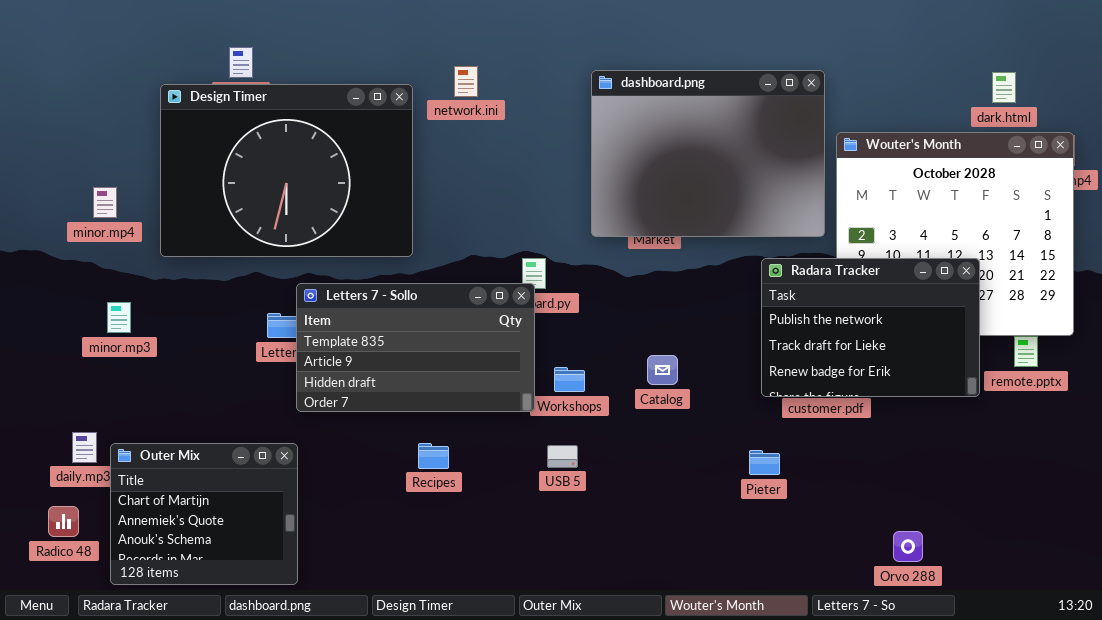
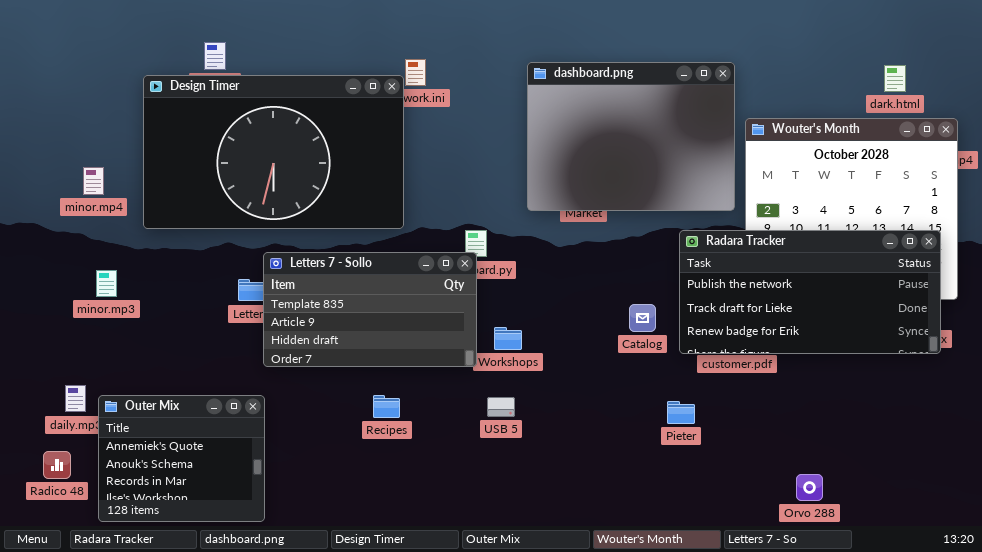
Design Timer: [160,84,413,257] -> [143,75,404,229], resized
Radara Tracker: [761,258,980,397] -> [679,230,941,354], resized
Catalog: [647,355,678,385] -> [629,304,656,332], moved
Outer Mix: [110,443,298,585] -> [98,395,265,522], scrolled down 1 row

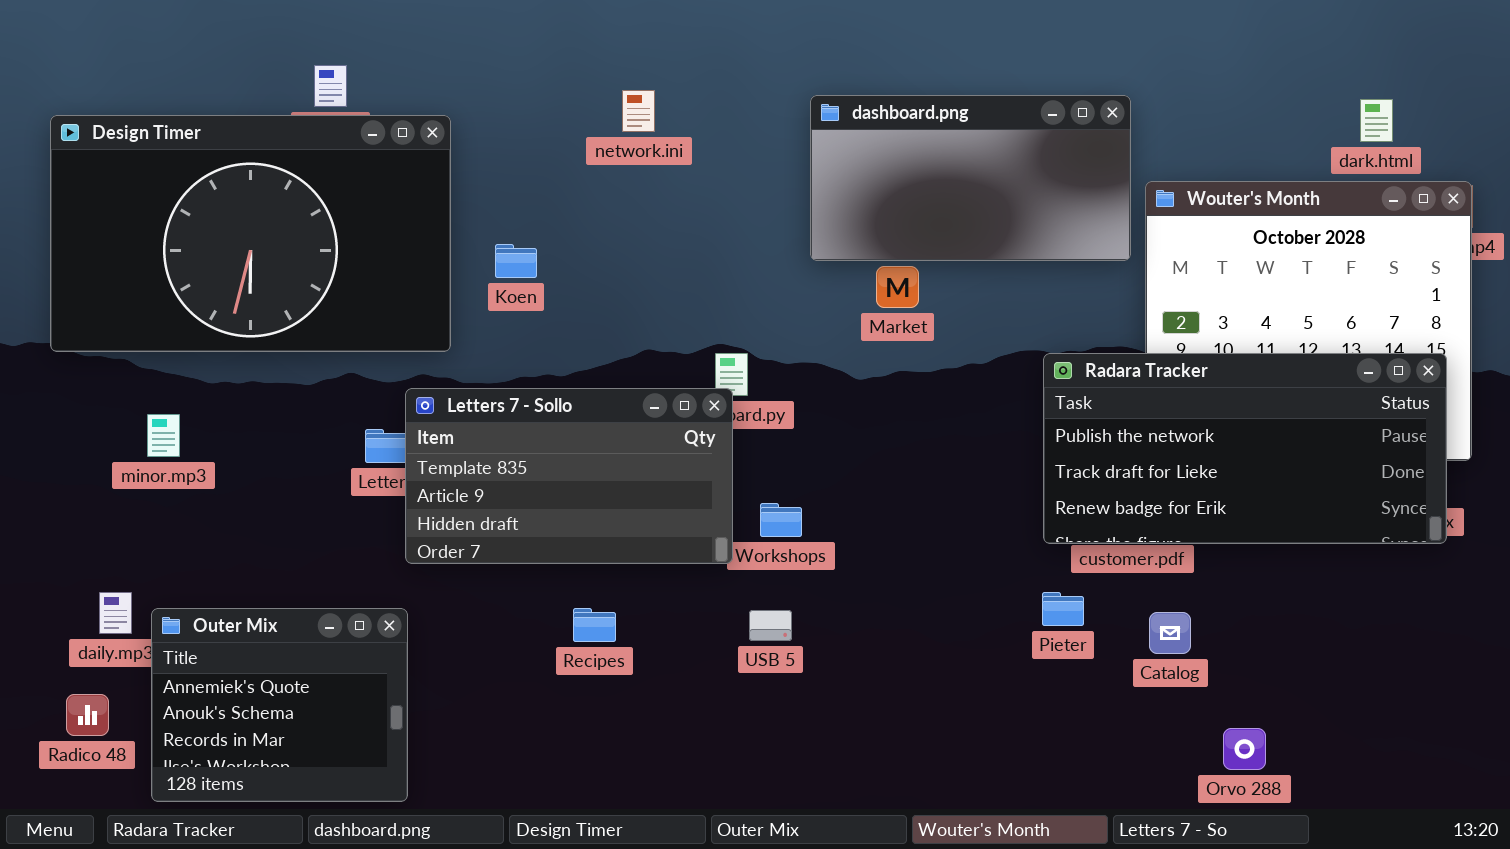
dashboard.png: [527,62,735,211] -> [810,95,1131,261], resized
Design Timer: [143,75,404,229] -> [50,115,451,352], moved
Catalog: [629,304,656,332] -> [1149,612,1191,654], moved
Pieter: [667,401,695,424] -> [1042,592,1084,626], moved

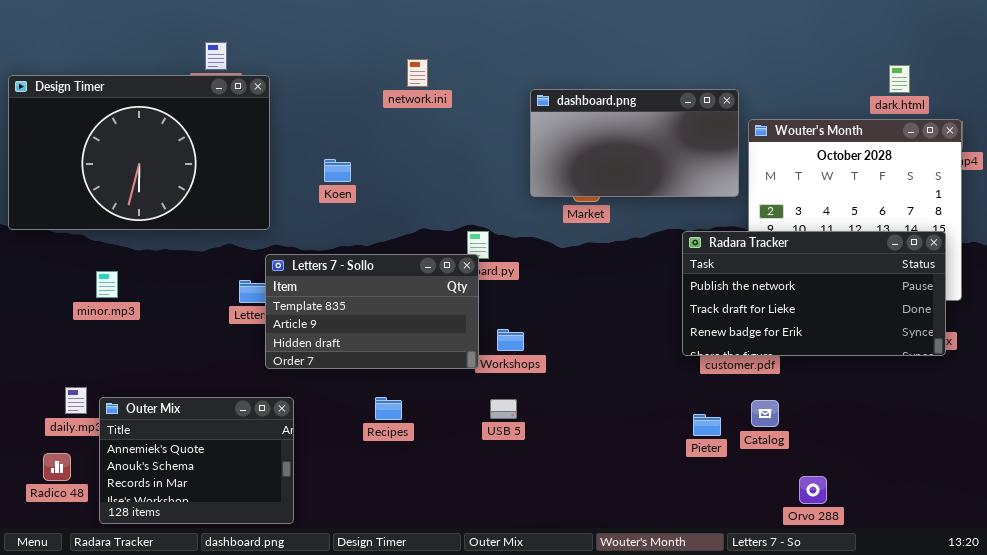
dashboard.png: [810,95,1131,261] -> [530,89,739,197], moved
Design Timer: [50,115,451,352] -> [8,75,270,230], moved
Pieter: [1042,592,1084,626] -> [693,414,721,436], moved
Outer Mix: [151,608,408,802] -> [99,397,294,524], resized

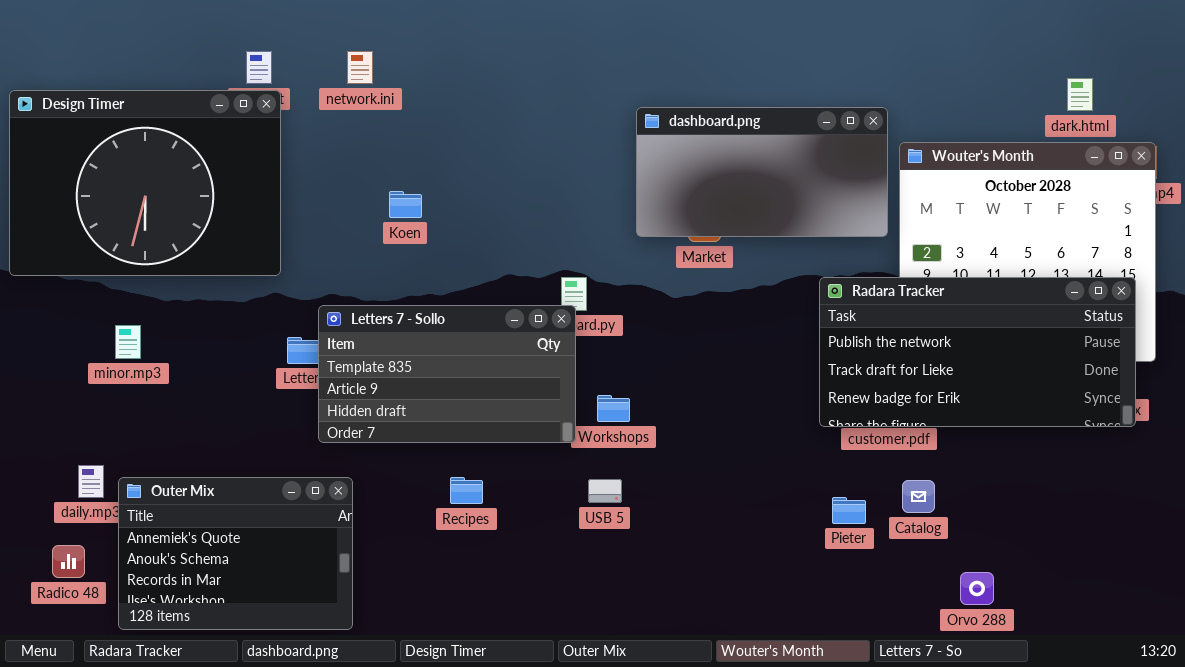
network.ini: [407,59,428,87] -> [347,51,373,84], moved
Design Timer: [8,75,270,230] -> [9,90,281,276], resized

